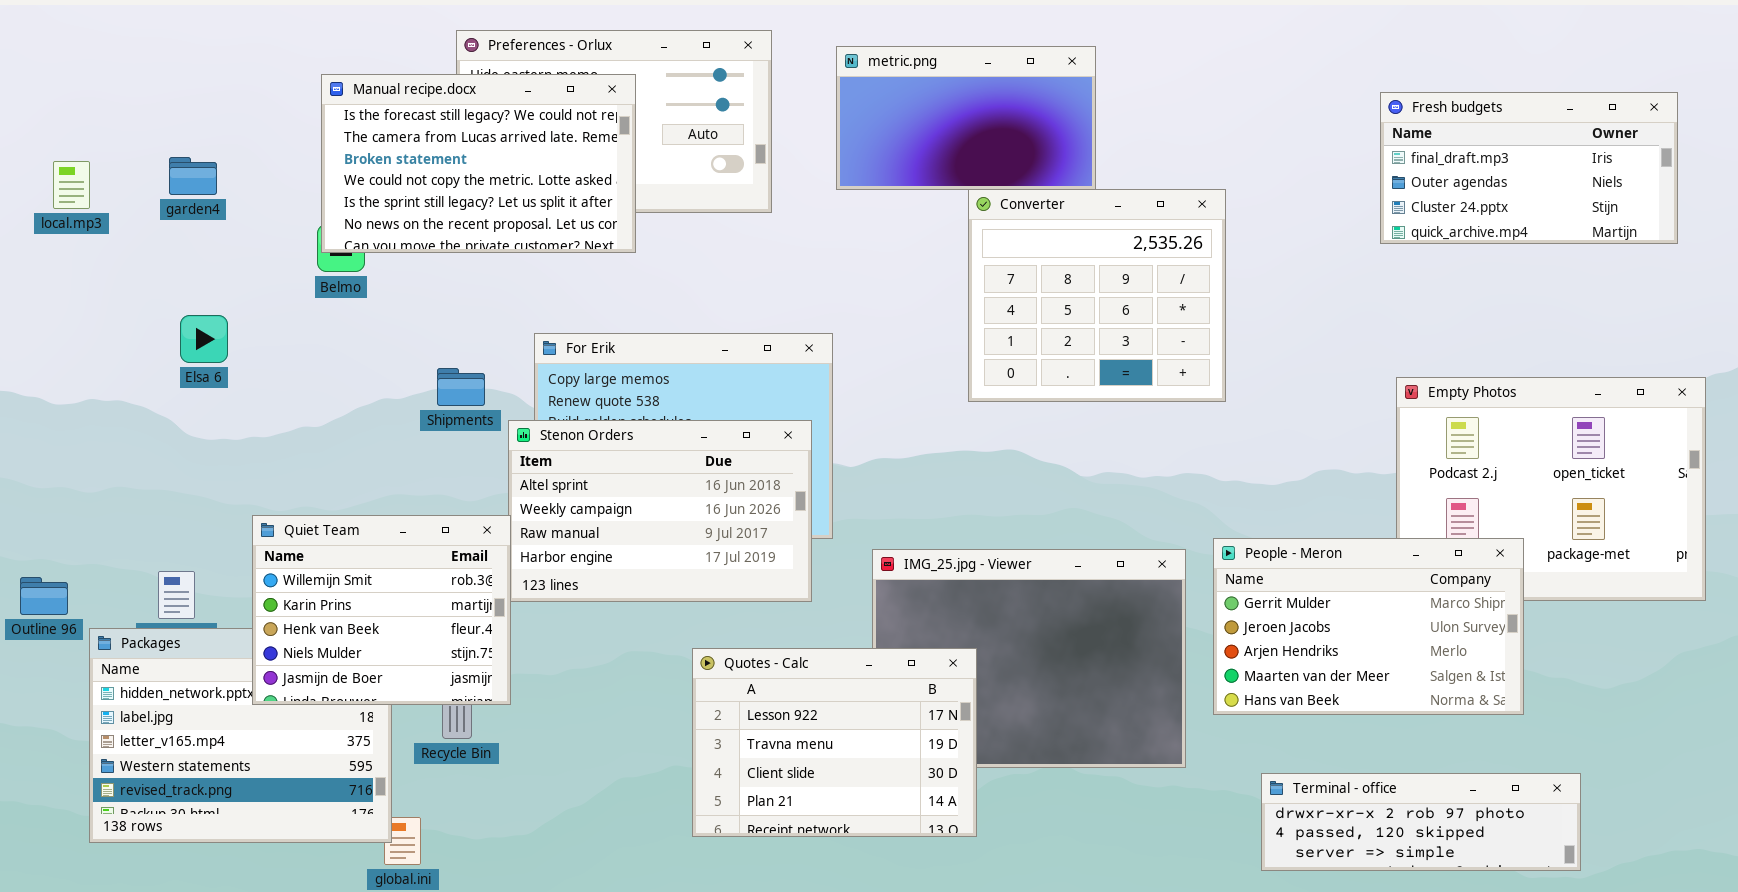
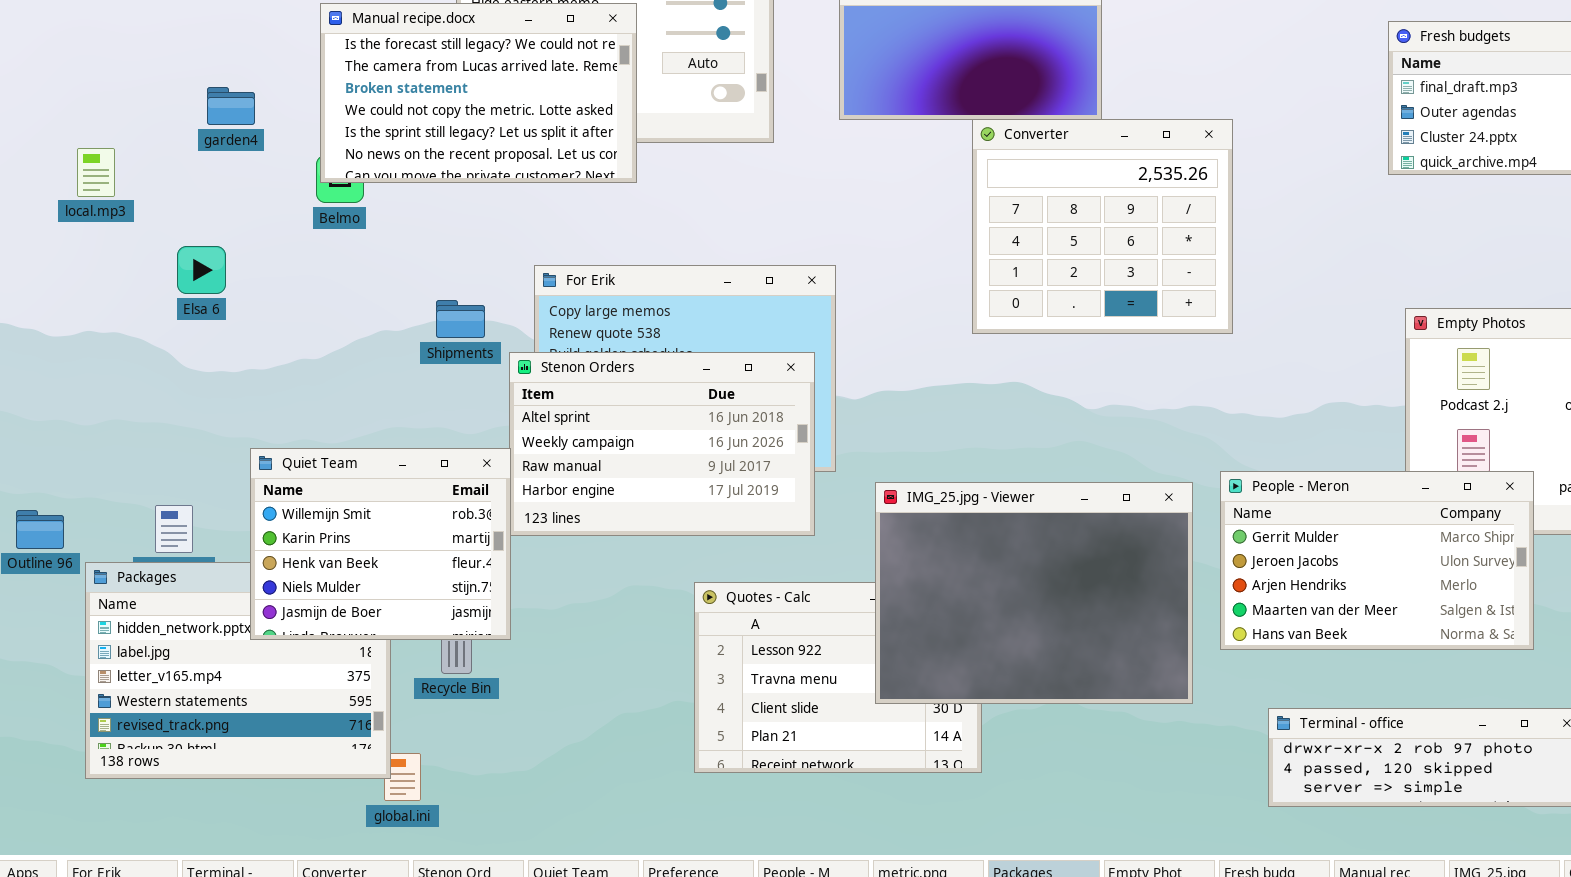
garden4: [169,157,217,195] -> [207,87,255,125], moved
local.mp3: [53,161,90,209] -> [77,148,115,197], moved
IMG_25.jpg - Viewer: [872,549,1186,768] -> [875,482,1193,704], raised

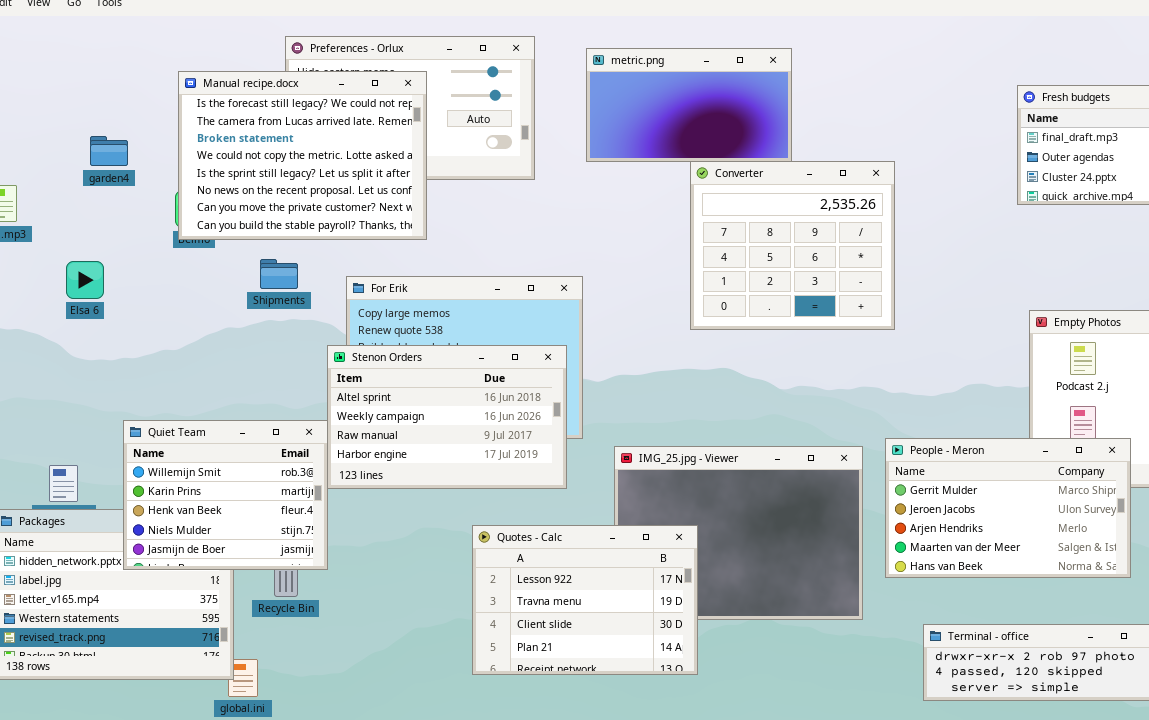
Manual recipe.docx: [320,3,637,183] -> [178,71,427,240], resized
Shipments: [436,300,485,338] -> [260,259,298,289], moved
Quotes - Calc: [694,582,982,773] -> [472,525,698,675], raised

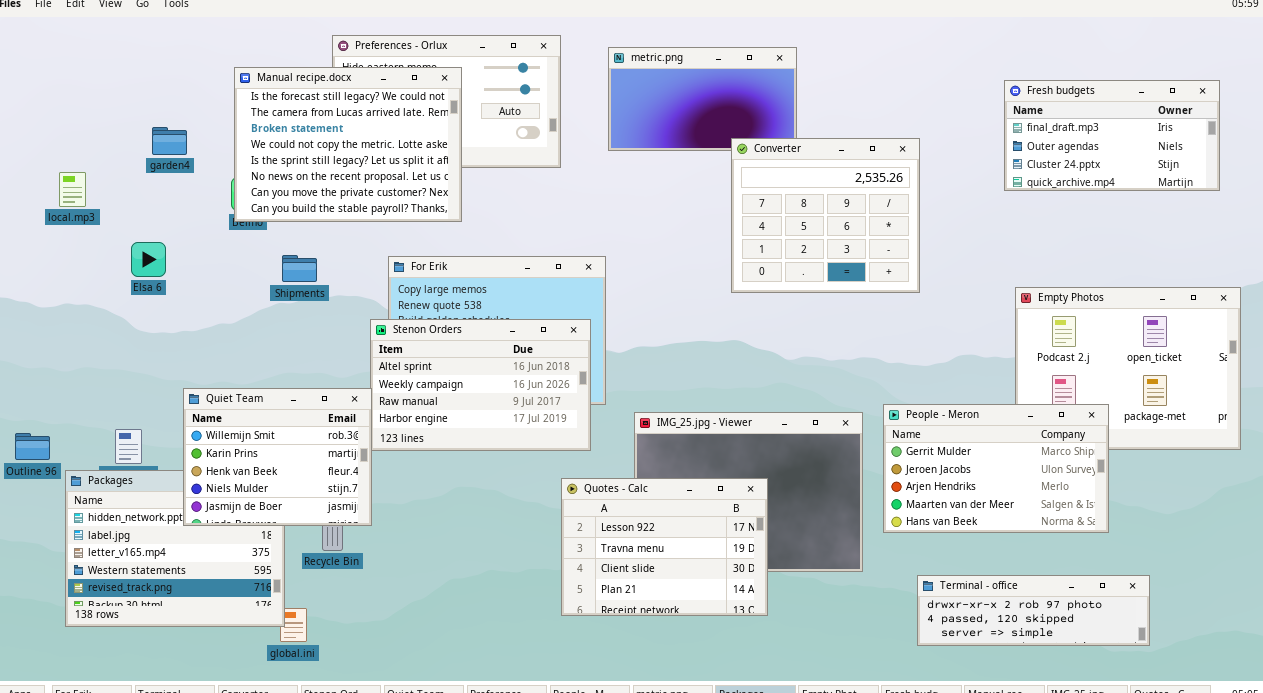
Converter: [690,161,895,330] -> [731,138,920,293], moved
Shipments: [260,259,298,289] -> [282,255,317,282], moved
Quotes - Calc: [472,525,698,675] -> [561,478,768,616], moved

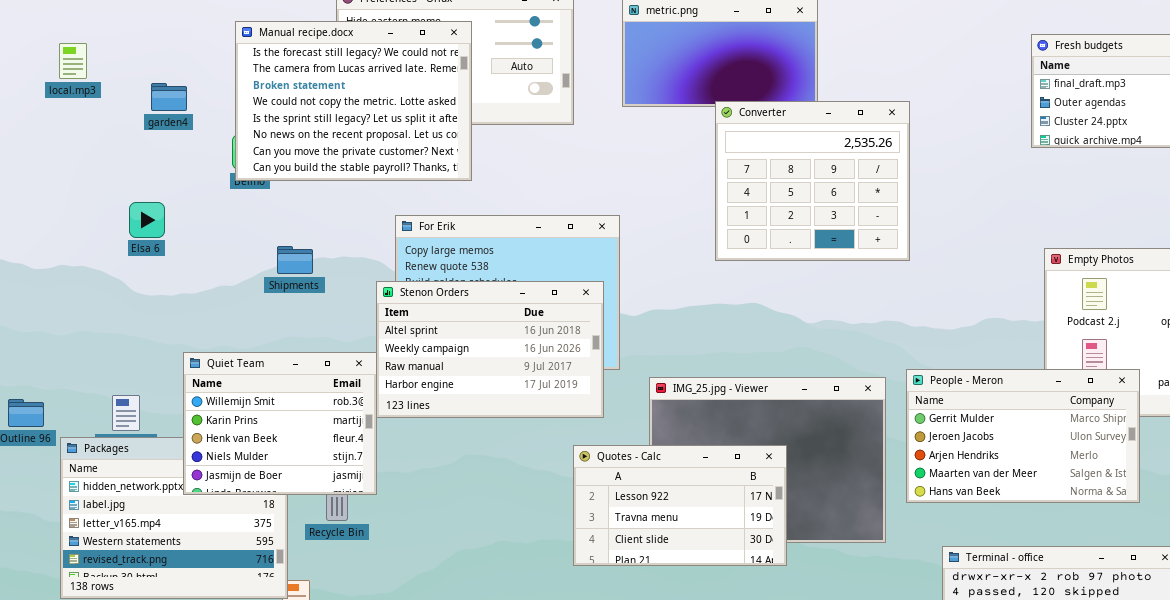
Converter: [731,138,920,293] -> [715,101,910,261], moved
local.mp3: [59,172,86,207] -> [59,43,87,79], moved
Shipments: [282,255,317,282] -> [277,246,313,274], moved
Quotes - Calc: [561,478,768,616] -> [573,445,787,566], resized

